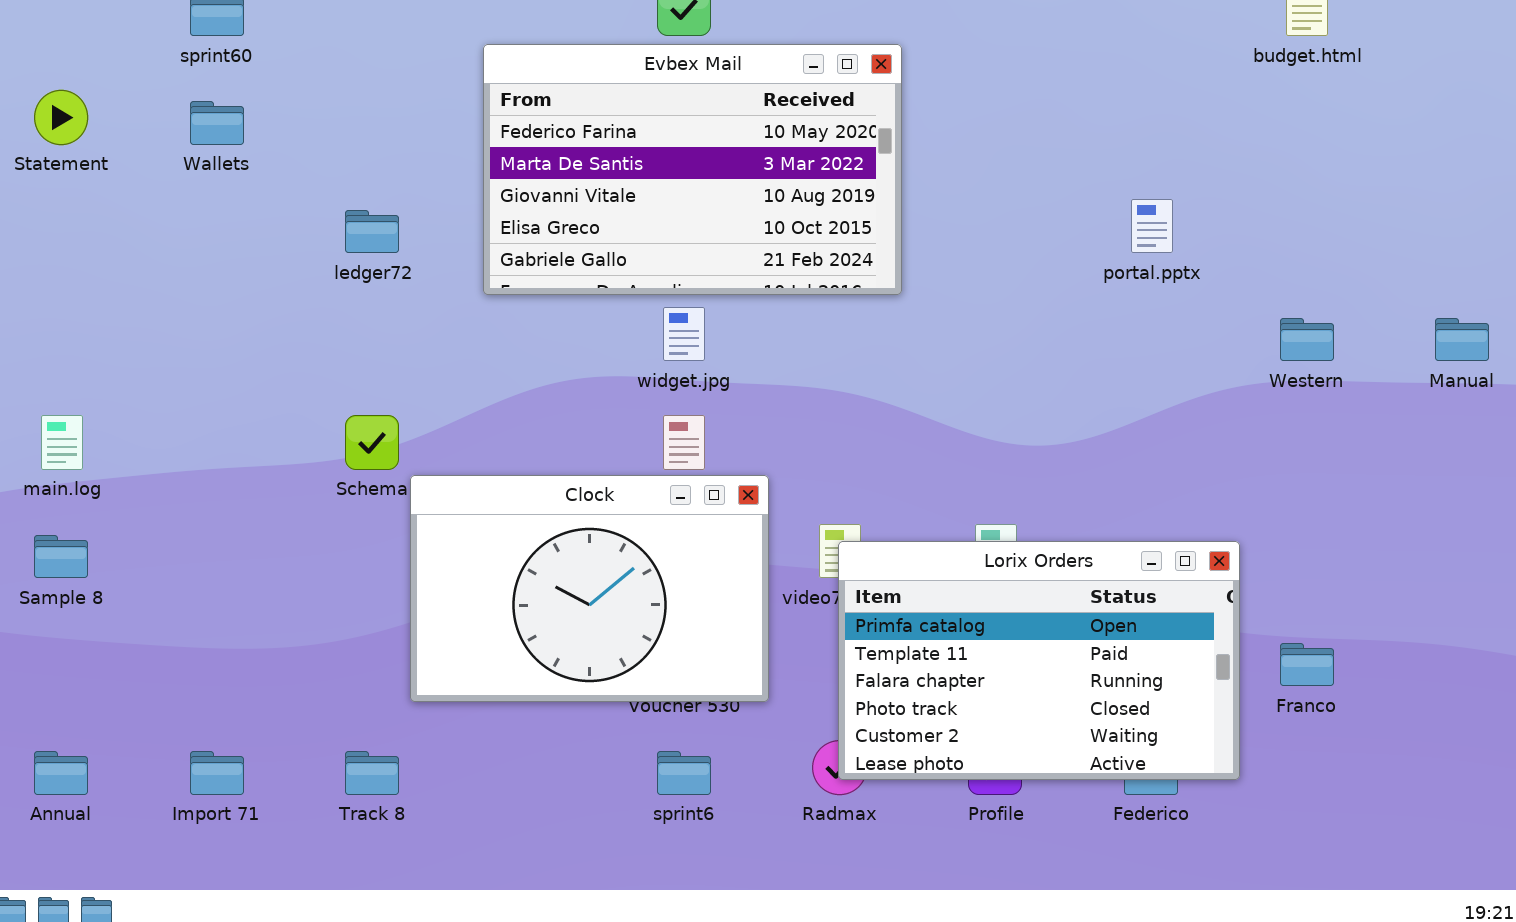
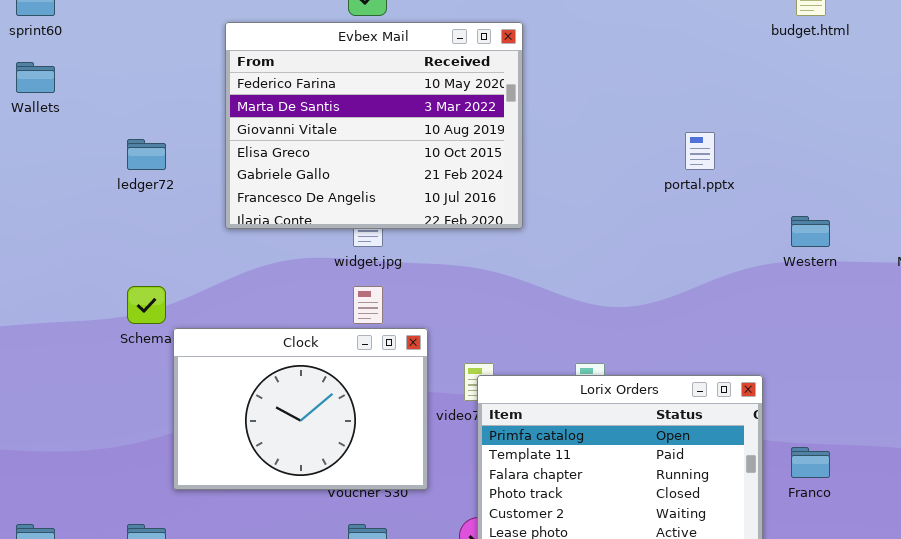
Evbex Mail: [483,44,902,295] -> [225,22,523,229], resized

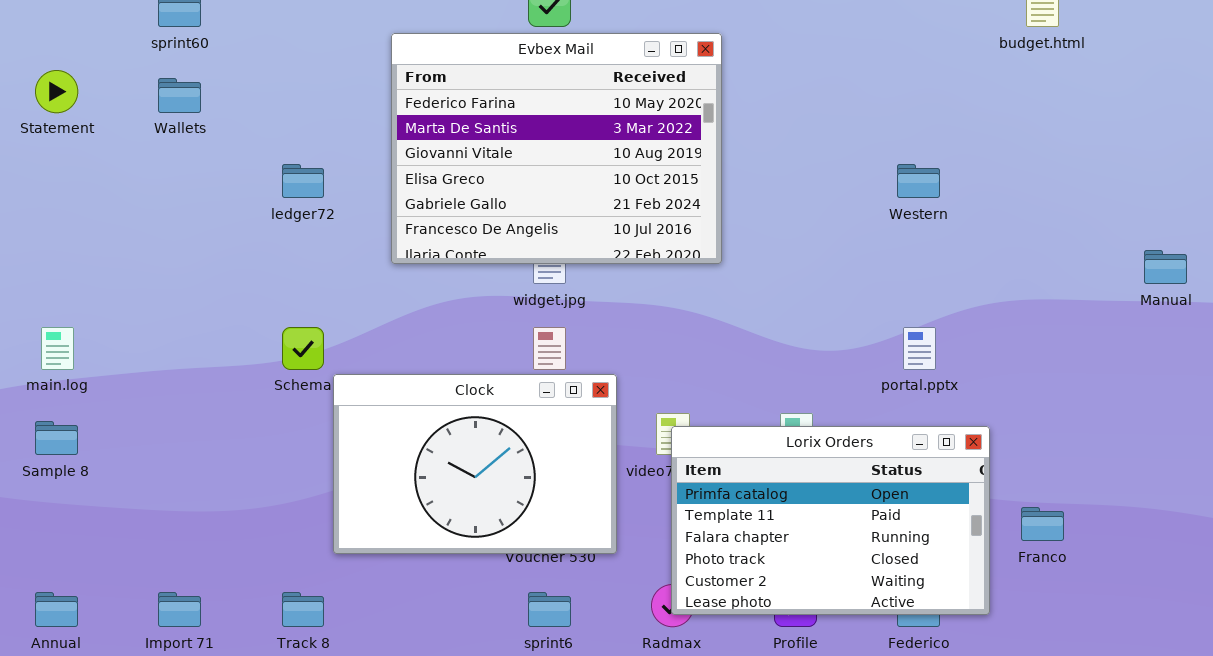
portal.pptx: [685,132,715,170] -> [903,327,936,370], moved
Western: [791,216,830,247] -> [897,164,940,198], moved

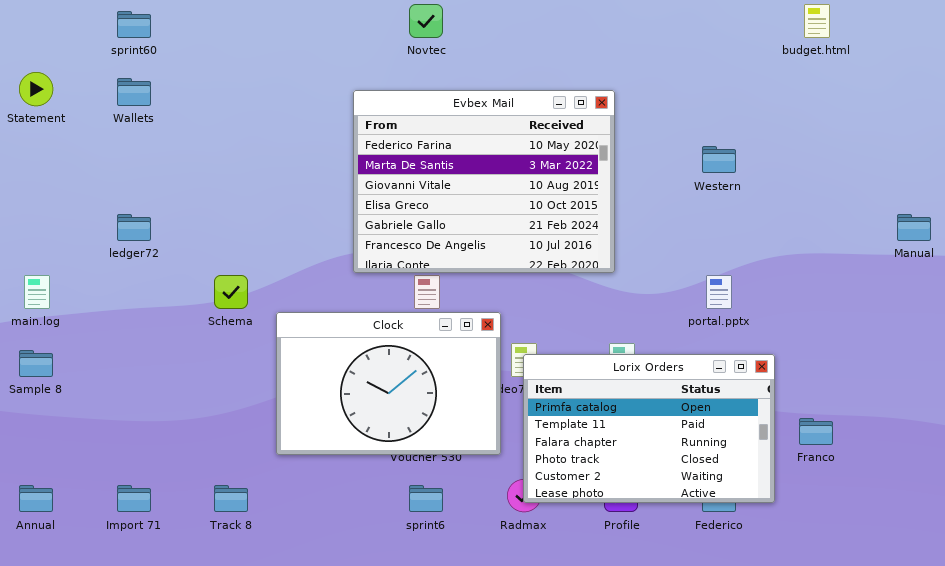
Evbex Mail: [391,33,722,264] -> [353,90,615,273], moved
ledger72: [282,164,324,198] -> [117,214,151,241], moved
Clock: [333,374,617,554] -> [276,312,501,455], moved

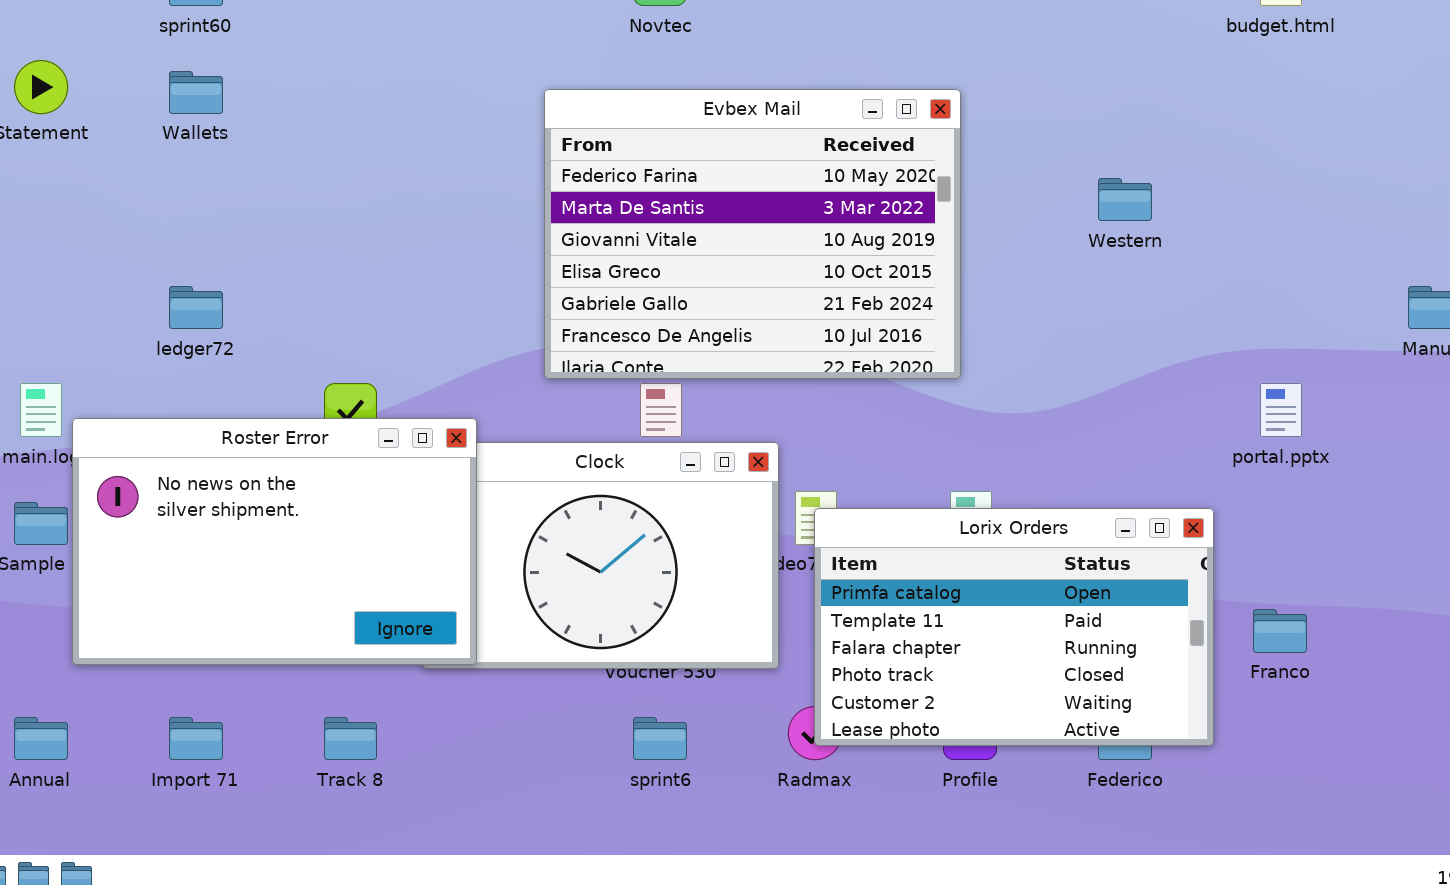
portal.pptx: [706,275,732,309] -> [1260,383,1302,437], moved
Roster Error: none -> [72,418,477,665], opened

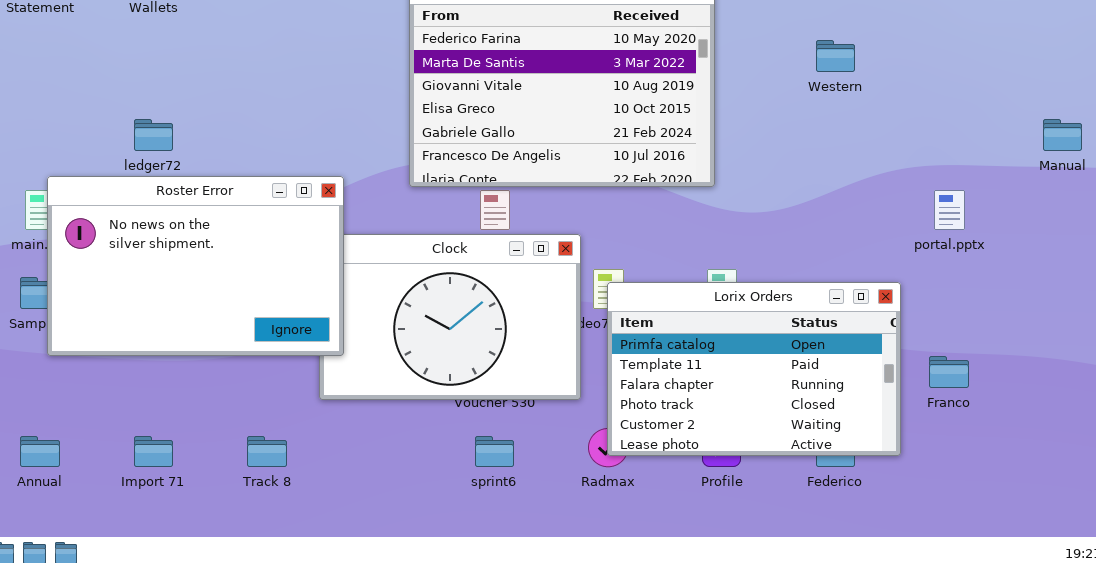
Roster Error: [72,418,477,665] -> [47,176,344,356], moved

